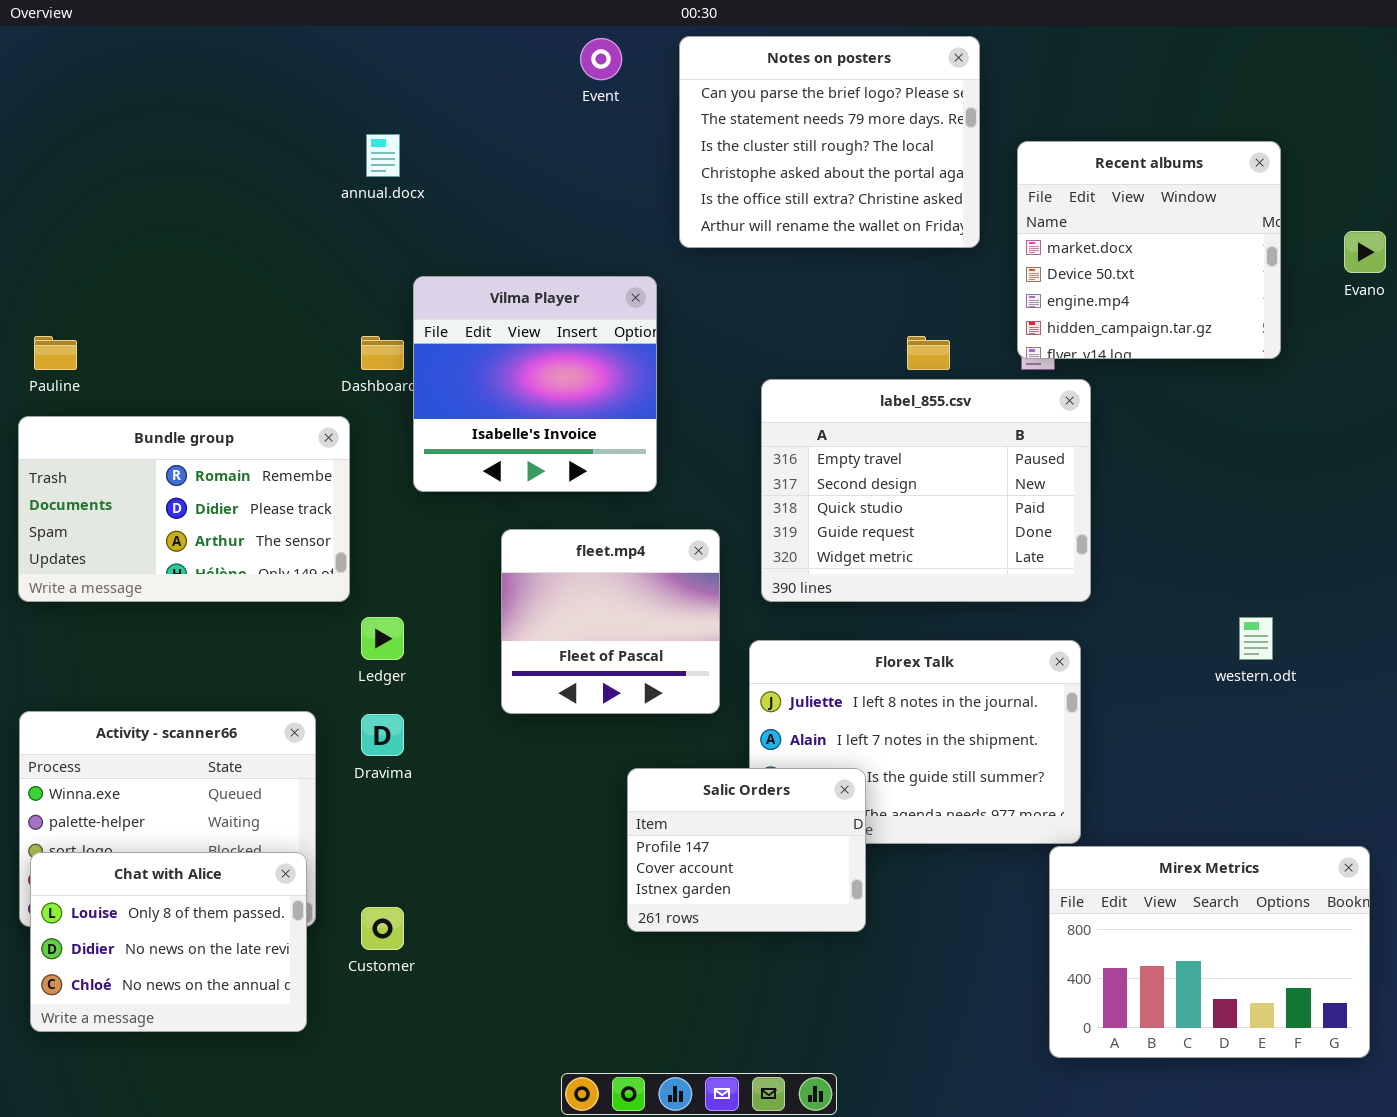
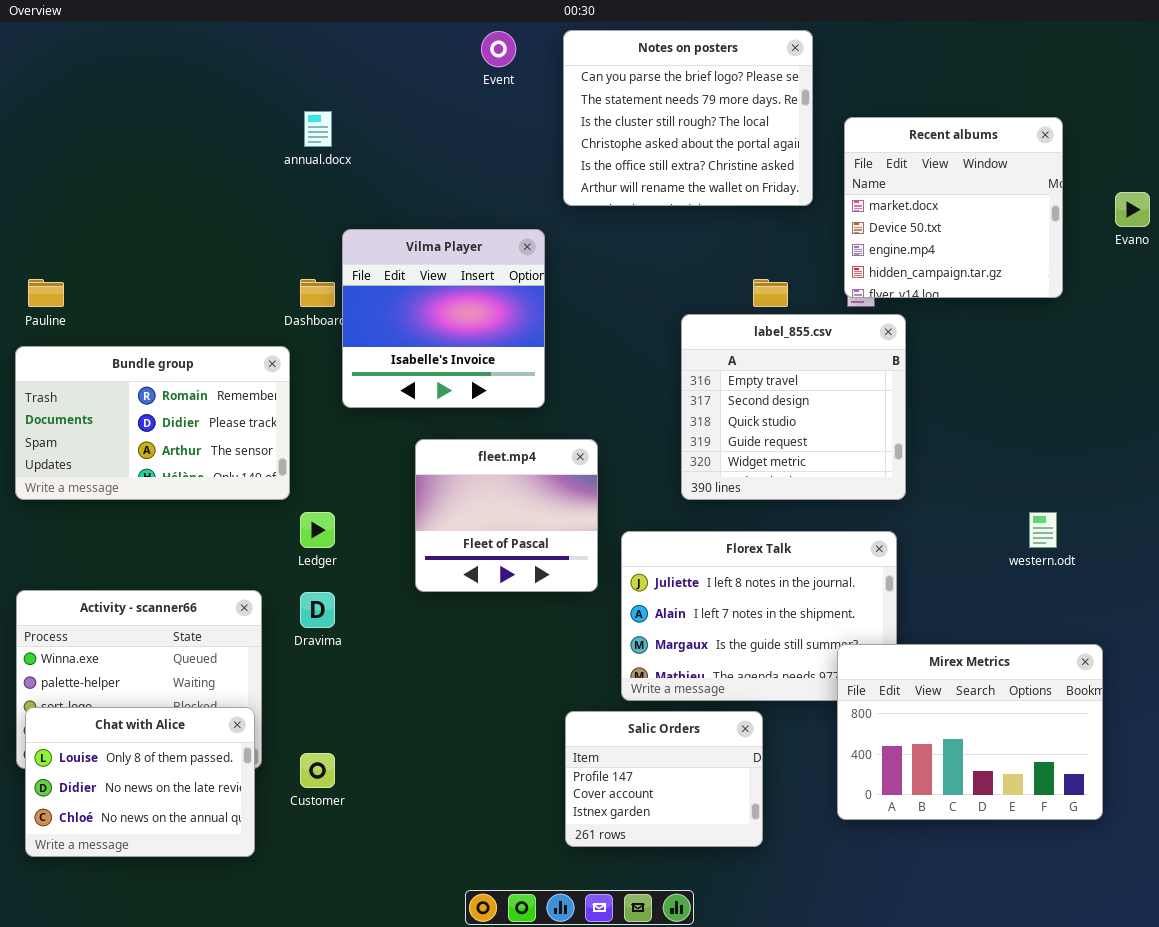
label_855.csv: [761,379,1091,602] -> [681,314,906,500], resized
Salic Orders: [627,768,866,932] -> [565,711,763,847], moved
Mirex Metrics: [1049,846,1370,1058] -> [837,644,1103,820], moved

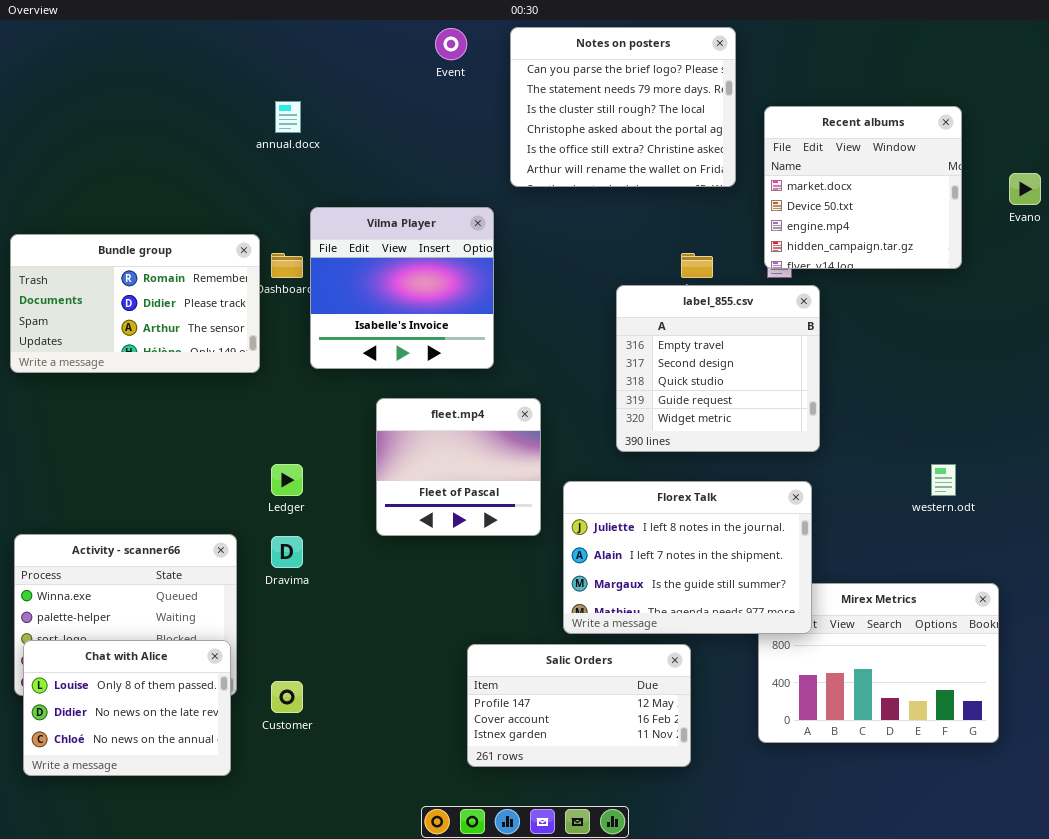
Bundle group: [15,346,290,500] -> [10,234,260,373], moved
Florex Talk: [621,531,897,701] -> [563,481,812,634], raised
Salic Orders: [565,711,763,847] -> [467,644,691,767], resized

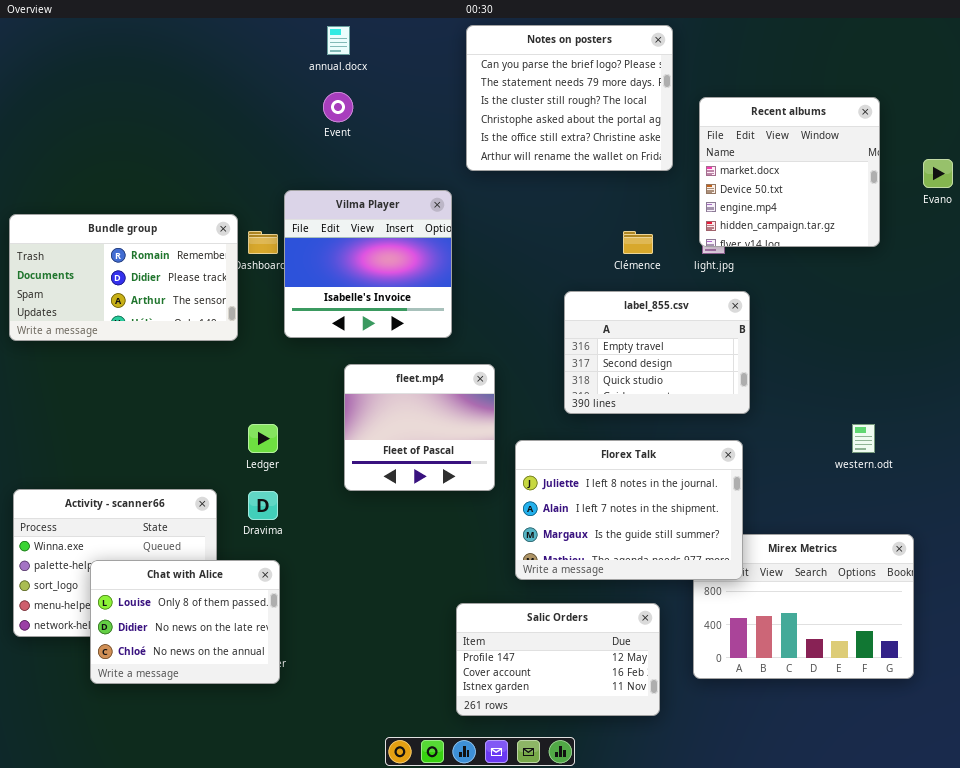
Event: [435,28,467,60] -> [323,92,353,122], moved
annual.docx: [275,101,301,133] -> [327,26,350,55], moved
label_855.csv: [616,285,820,452] -> [564,291,750,414], resized
Chat with Alice: [23,640,231,776] -> [90,560,280,684], moved
Salic Orders: [467,644,691,767] -> [456,603,660,716], moved

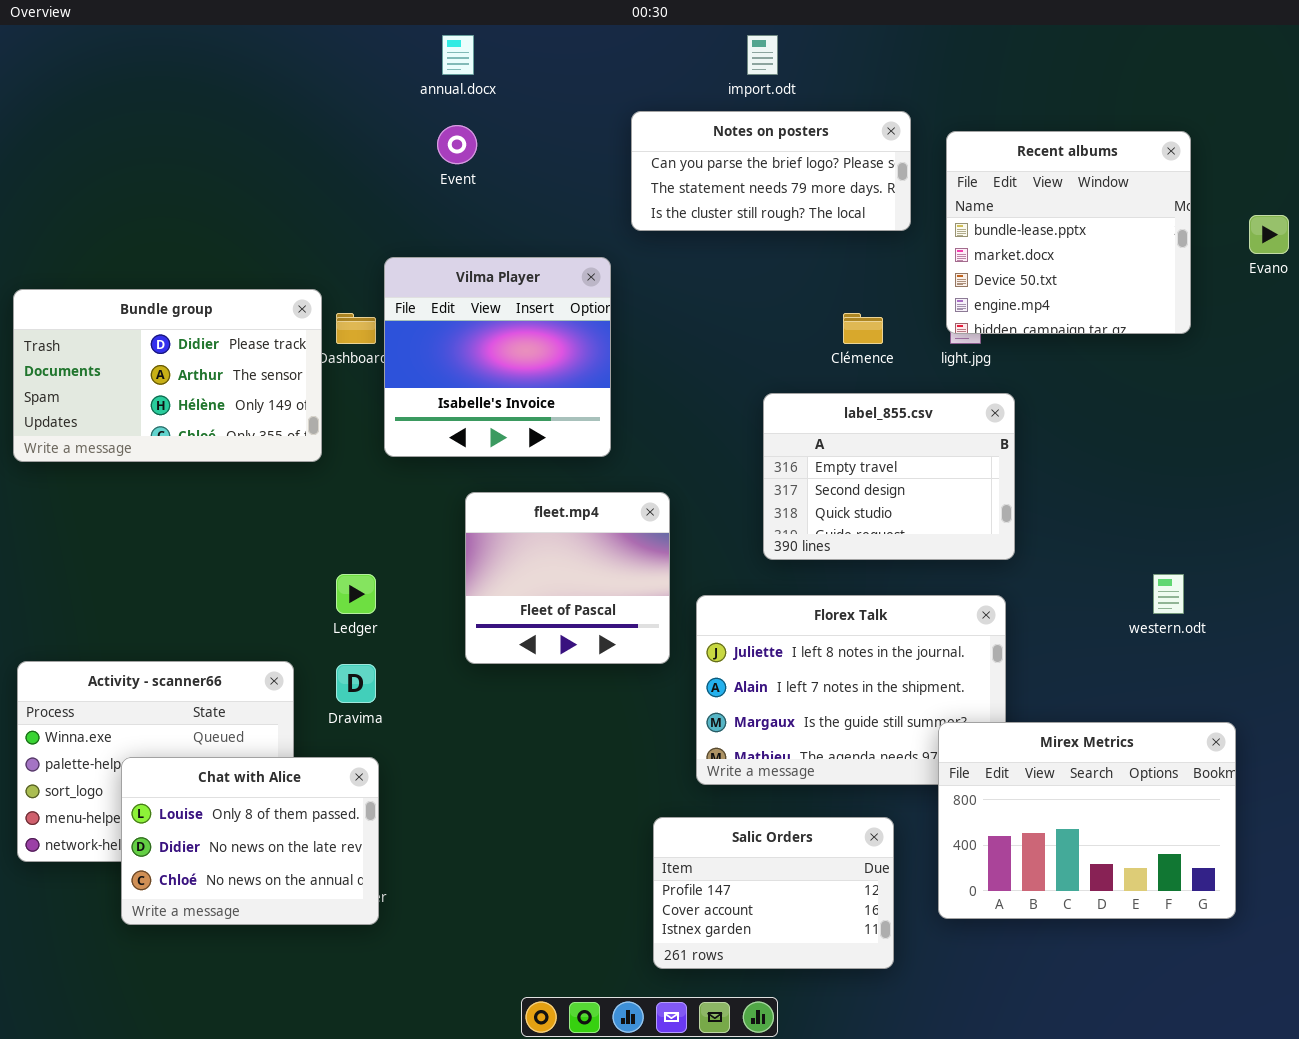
Notes on posters: [466,25,673,171] -> [631,111,911,231], resized
Recent albums: [699,97,880,247] -> [946,131,1191,334], scrolled up 1 row
Bundle group: [9,214,238,341] -> [13,289,322,462], scrolled down 1 row
Mirex Metrics: [693,534,914,679] -> [938,722,1236,919], raised
Salic Orders: [456,603,660,716] -> [653,817,894,969], resized

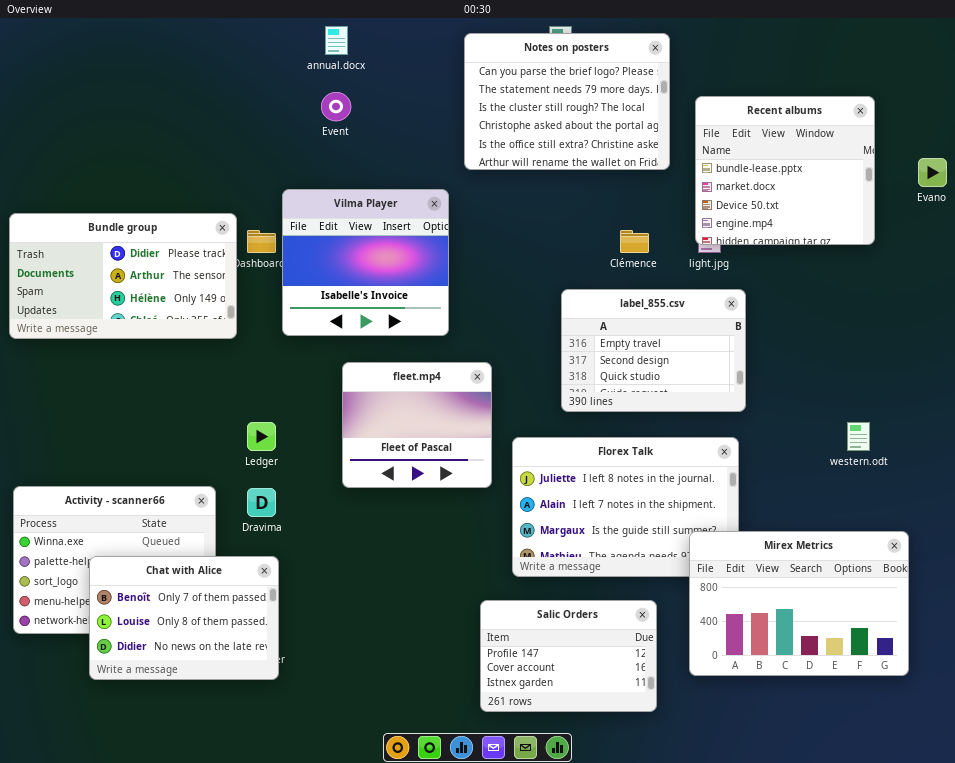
Notes on posters: [631,111,911,231] -> [464,33,670,170], resized
Chat with Alice: [121,757,379,925] -> [89,556,279,680], scrolled up 1 row

